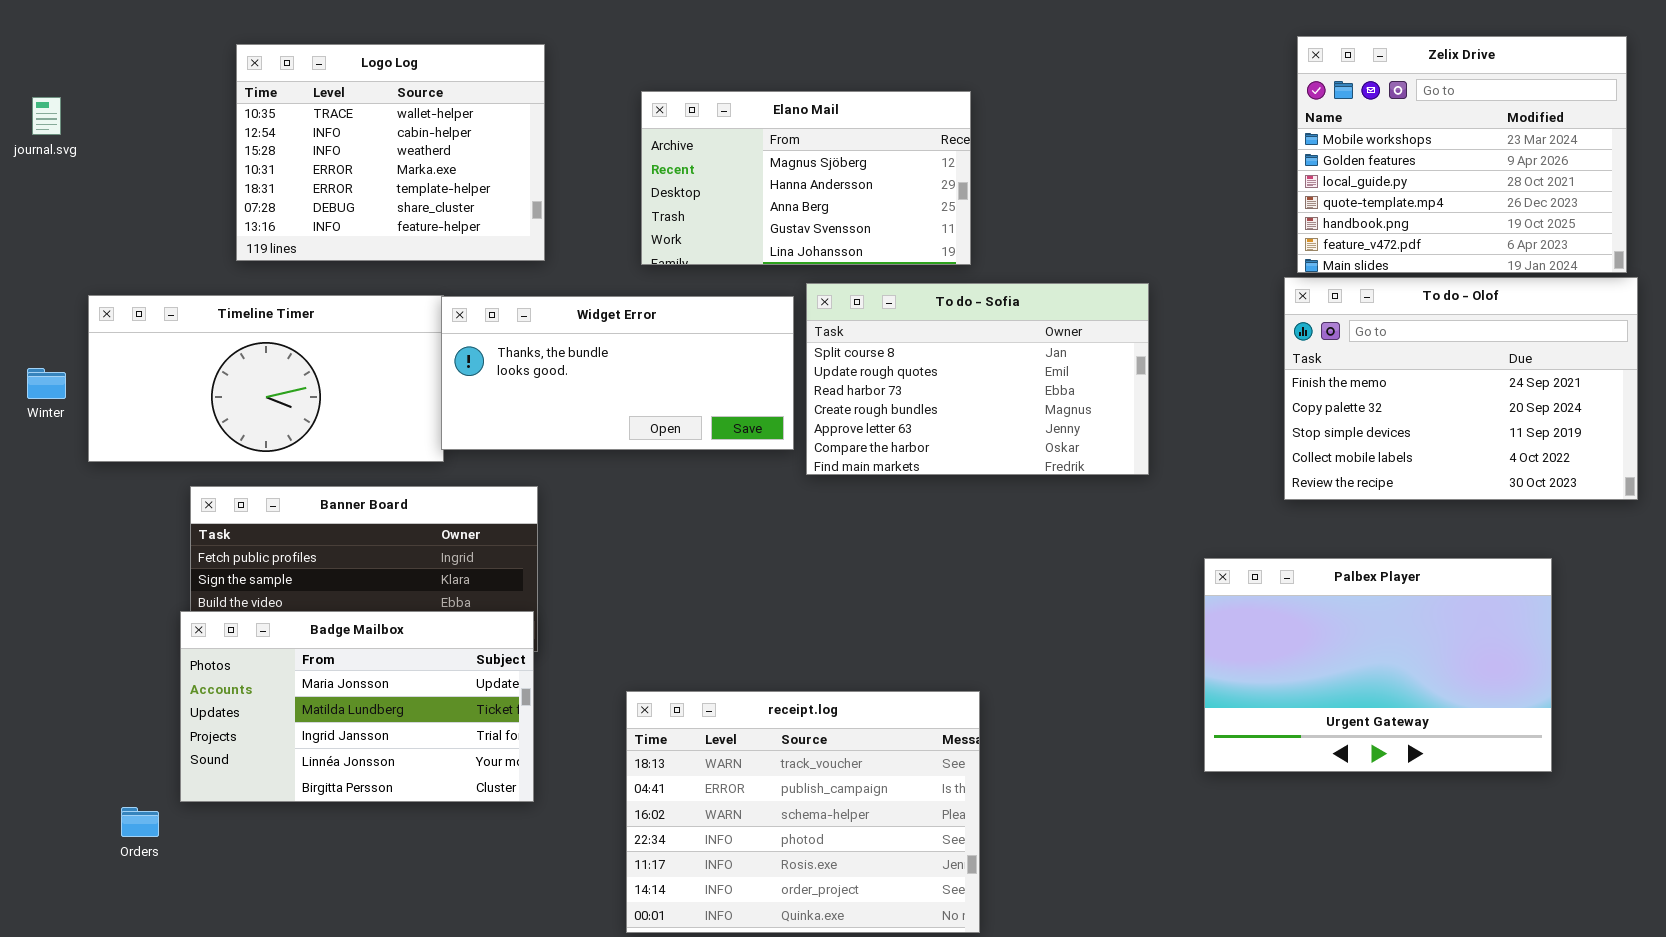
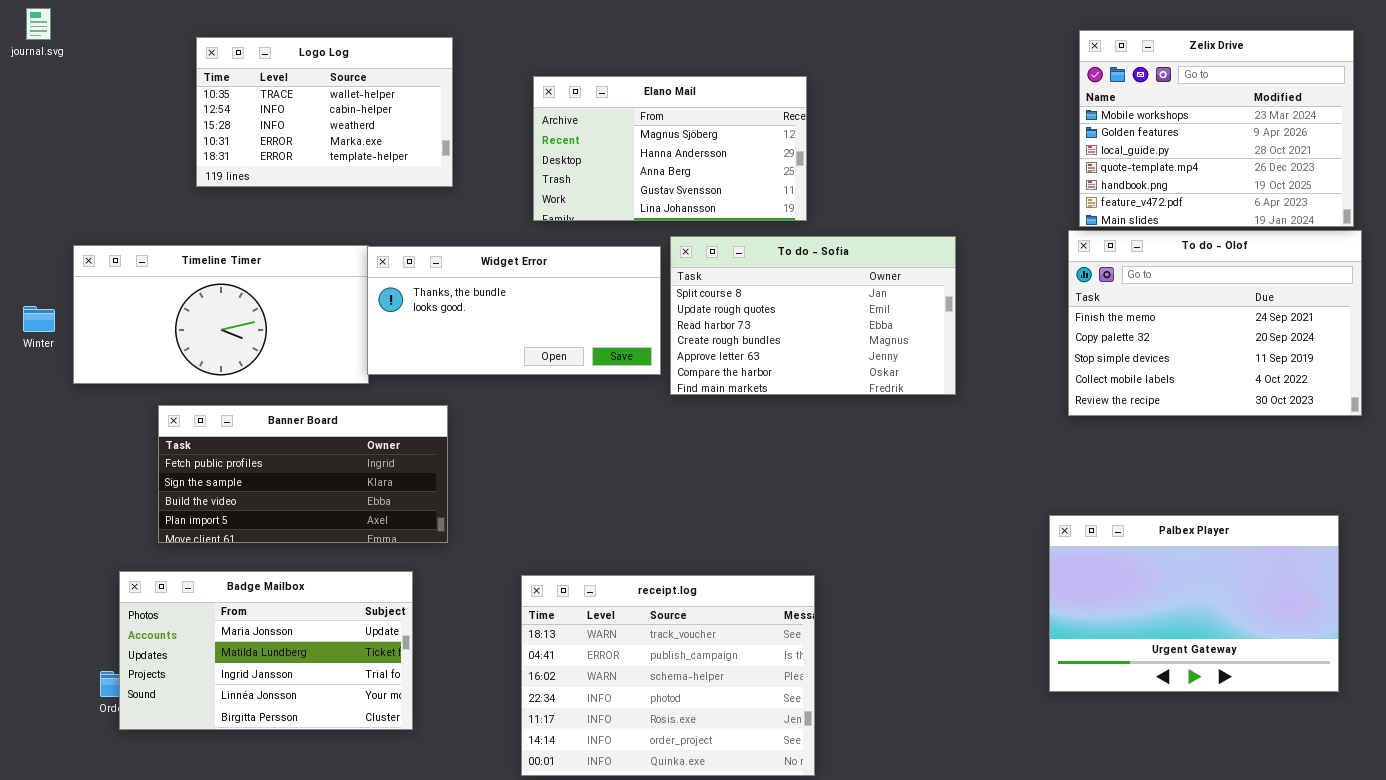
Logo Log: [236,44,545,261] -> [196,37,453,187], resized
journal.svg: [32,97,61,135] -> [26,8,51,40], moved
Palbex Player: [1204,558,1552,772] -> [1049,515,1339,692], moved
Badge Mailbox: [180,611,534,802] -> [119,571,413,730], moved

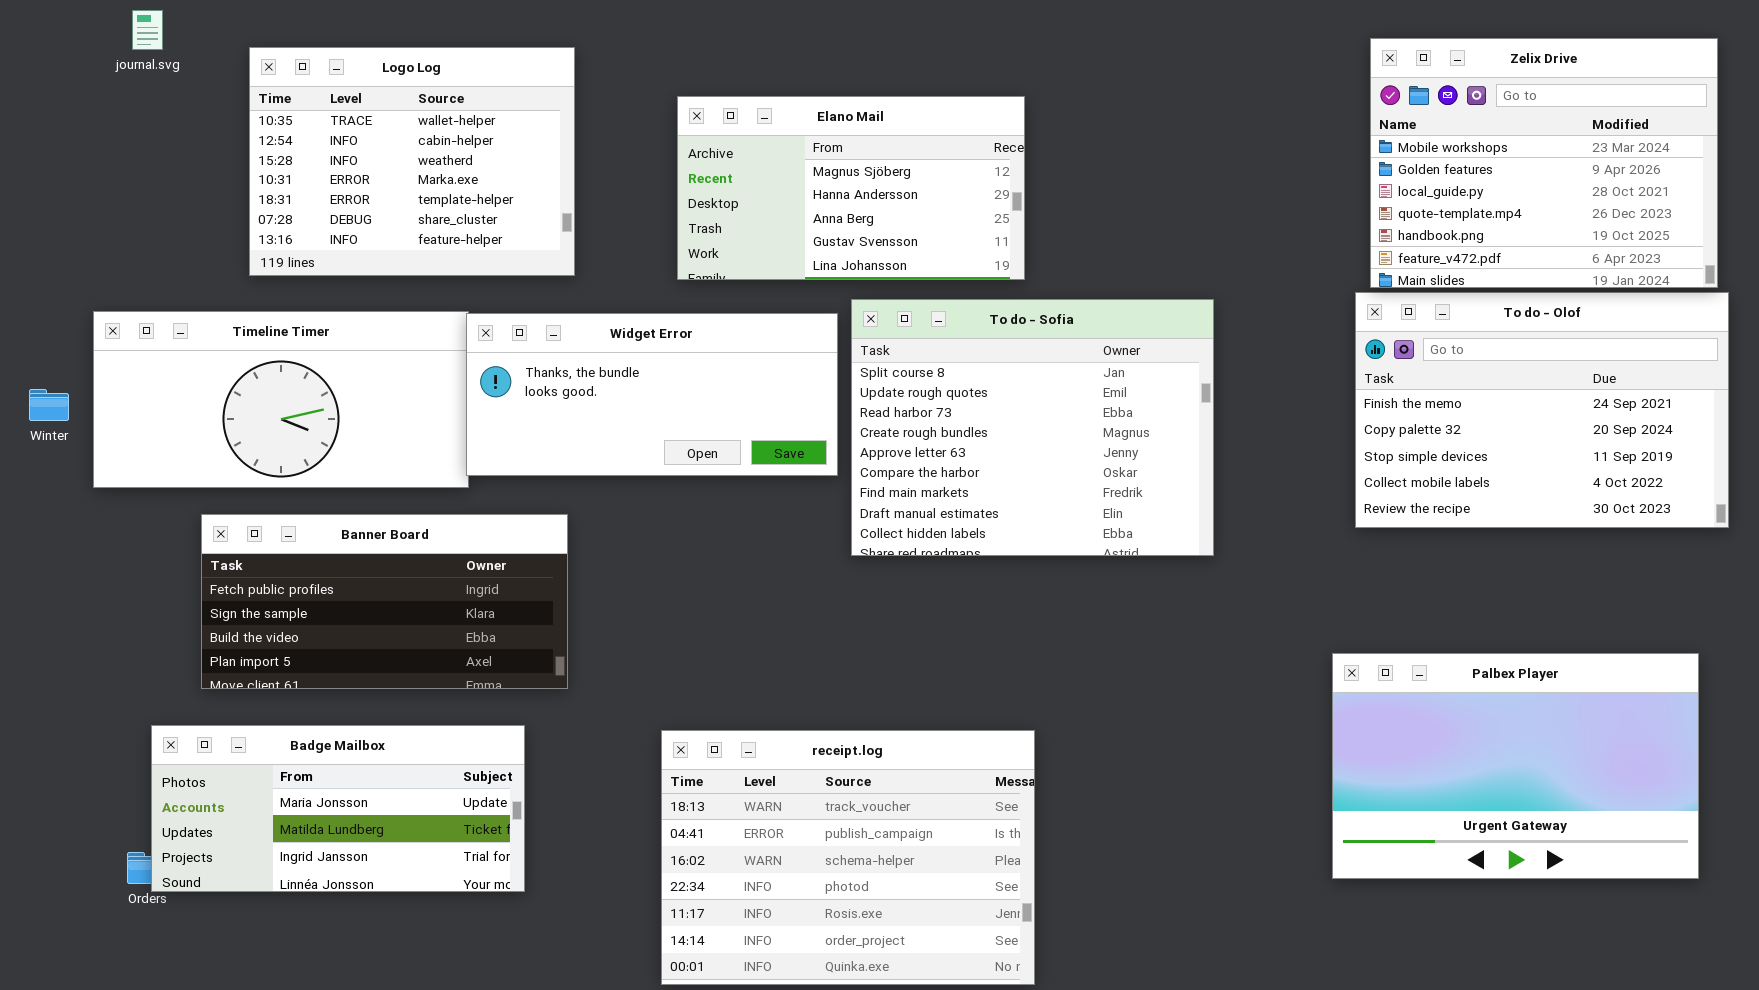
journal.svg: [26,8,51,40] -> [132,10,163,50], moved
Logo Log: [196,37,453,187] -> [249,47,575,276], resized
To do - Sofia: [670,236,956,395] -> [851,299,1214,556], resized
Badge Mailbox: [119,571,413,730] -> [151,725,525,892], resized

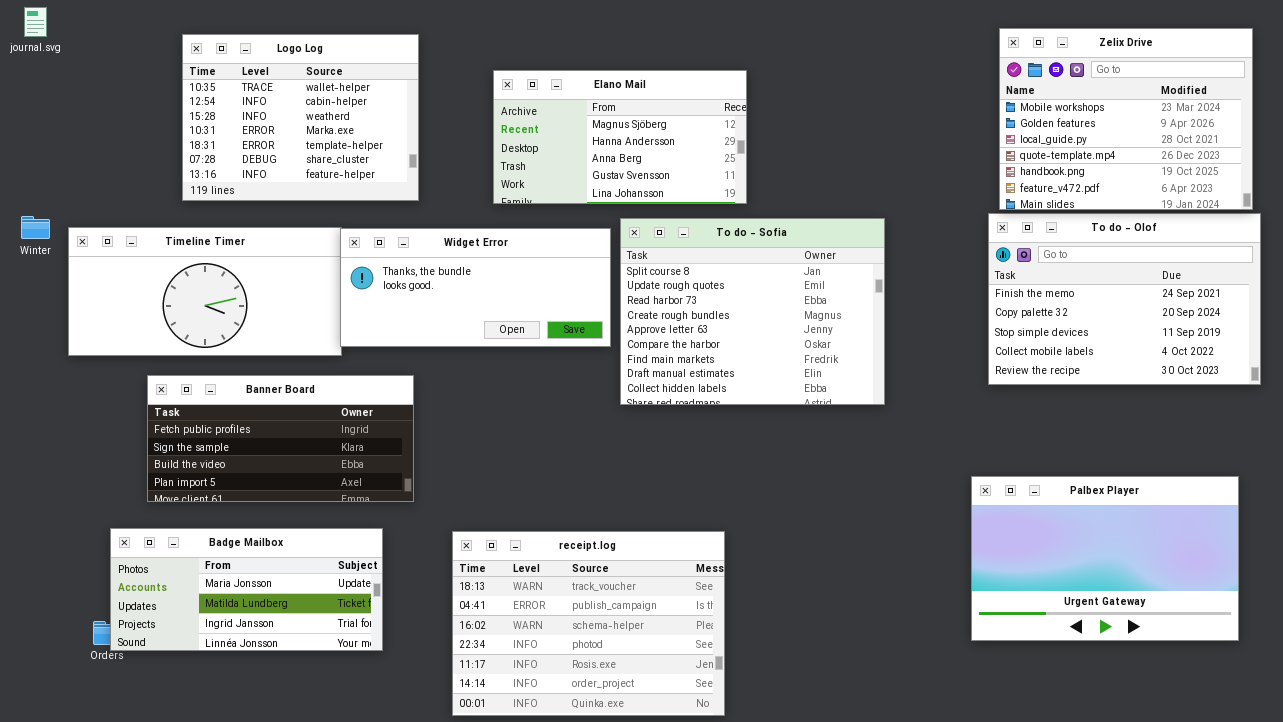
journal.svg: [132,10,163,50] -> [24,7,47,37], moved
Winter: [29,389,69,421] -> [21,216,50,239], moved
receipt.log: [661,730,1035,985] -> [452,531,725,716], moved

